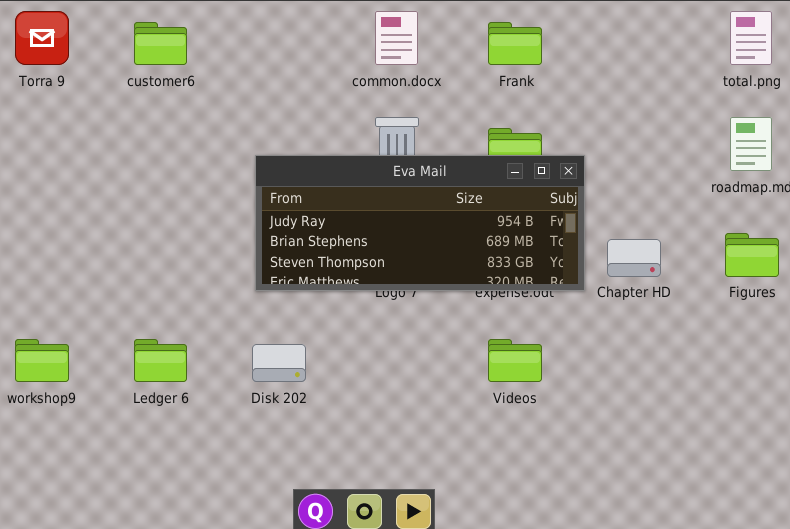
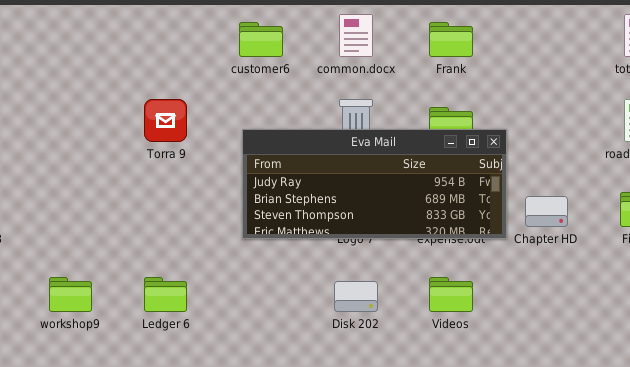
Torra 9: [15,11,69,65] -> [144,99,187,142], moved
customer6: [134,22,187,65] -> [239,22,283,57], moved
Disk 202: [252,344,306,382] -> [334,281,378,312], moved

